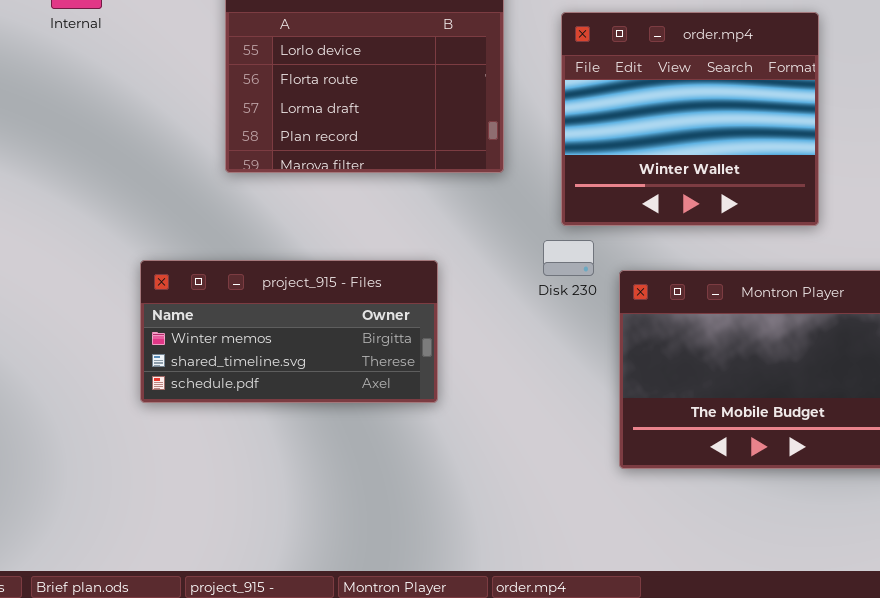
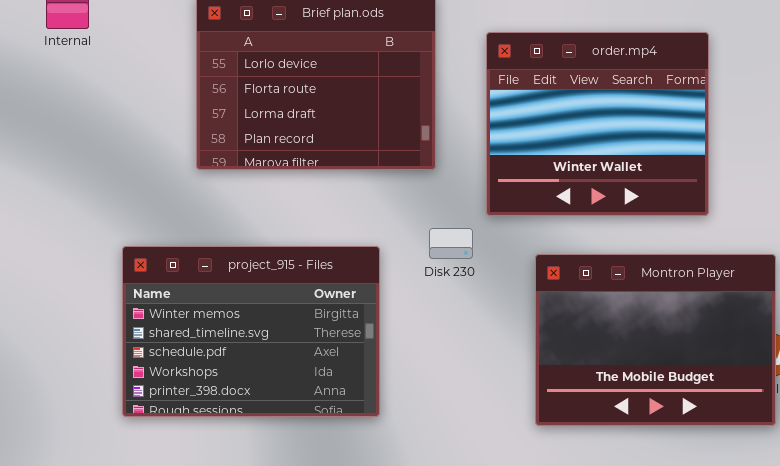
Disk 230: [543,240,594,276] -> [429,228,473,259], moved
project_915 - Files: [140,260,438,403] -> [122,246,380,417], resized

